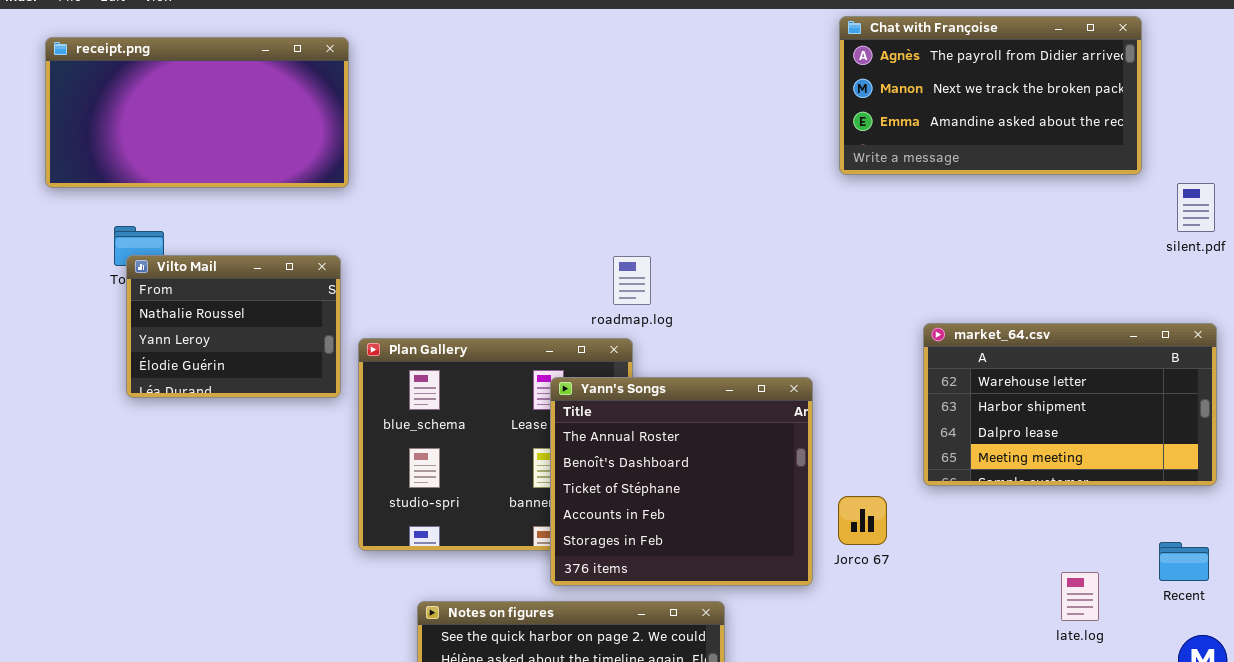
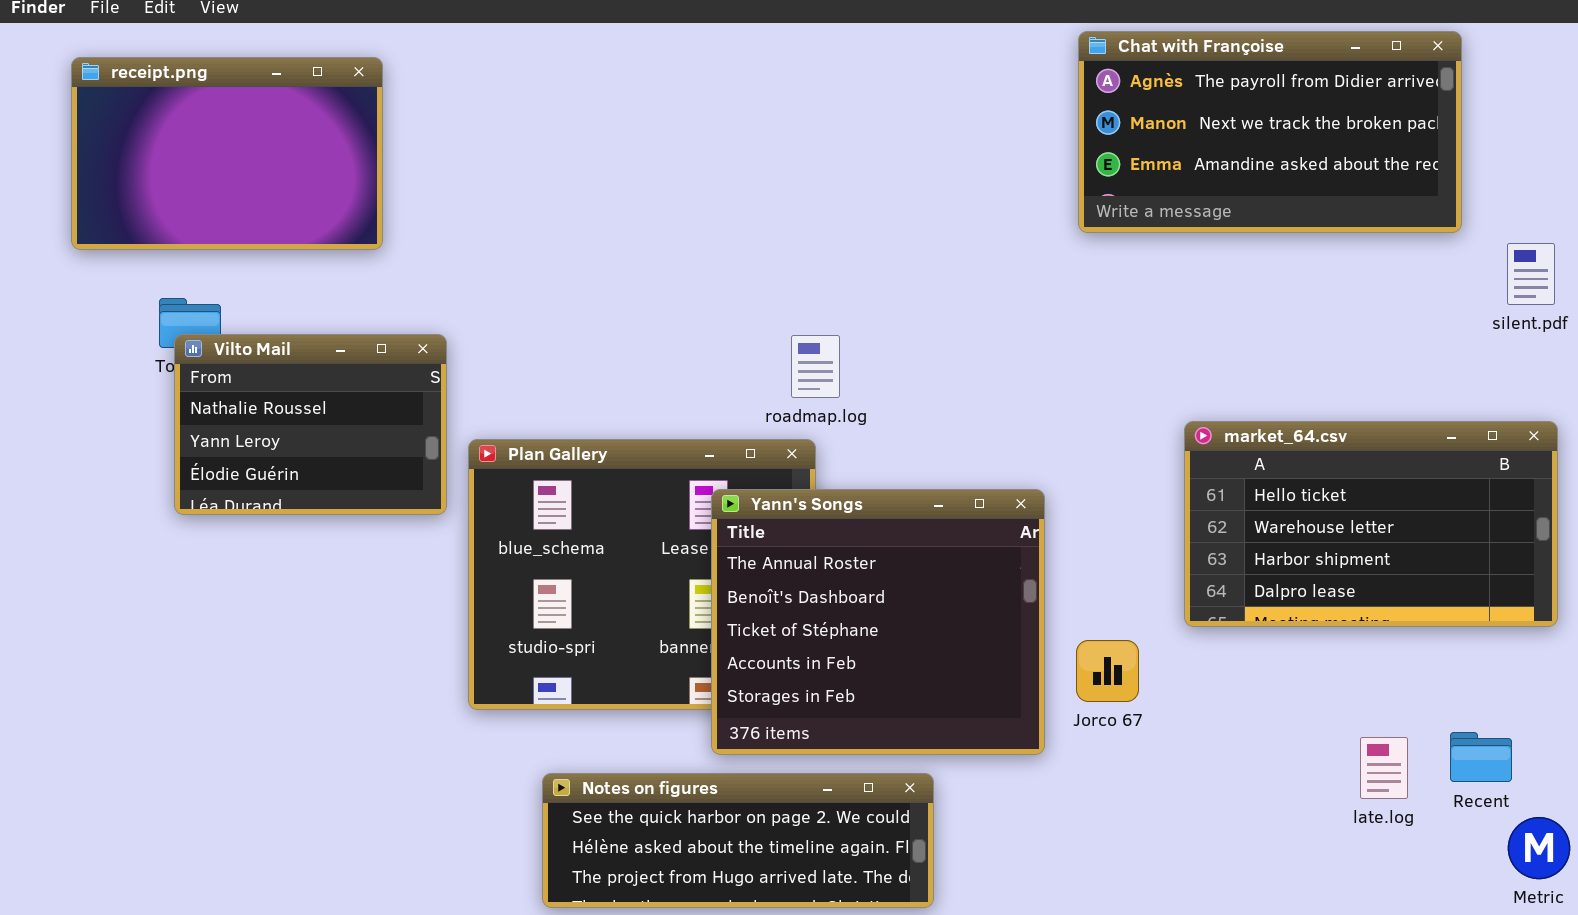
receipt.png: [45,37,349,188] -> [71,57,383,250], resized
market_64.csv: [923,323,1217,486] -> [1184,421,1558,627], scrolled up 1 row
Recent: [1159,542,1209,581] -> [1450,732,1512,782], moved

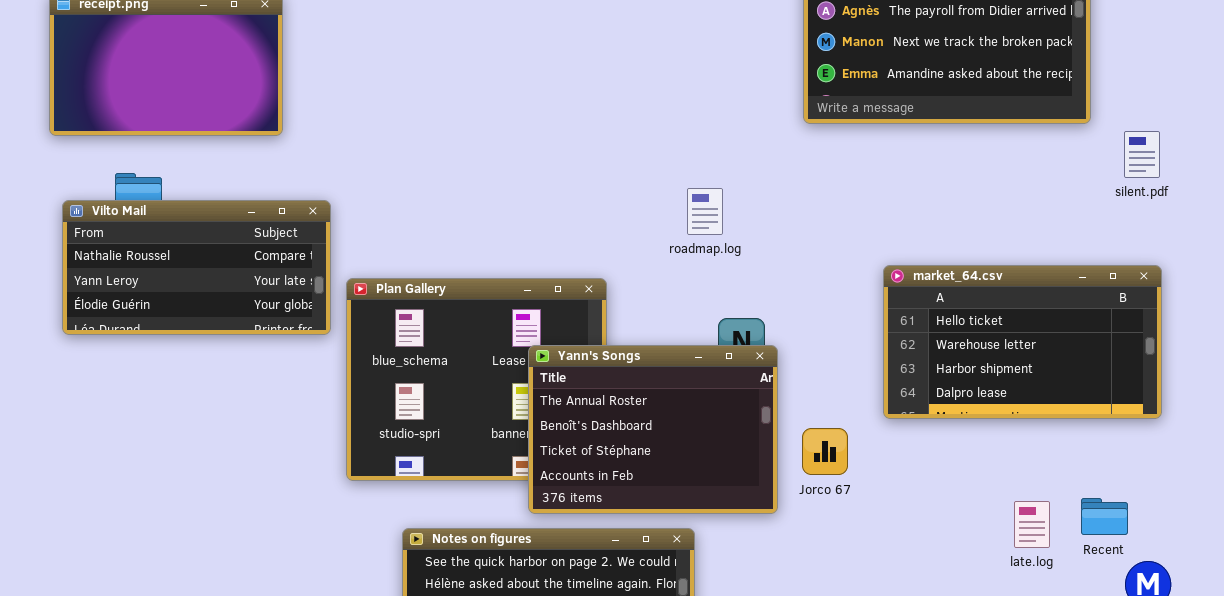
Vilto Mail: [174,334,447,515] -> [62,200,331,335], resized
roadmap.log: [791,335,840,398] -> [687,188,723,235], moved
Yann's Songs: [711,489,1045,755] -> [528,345,778,514], resized

